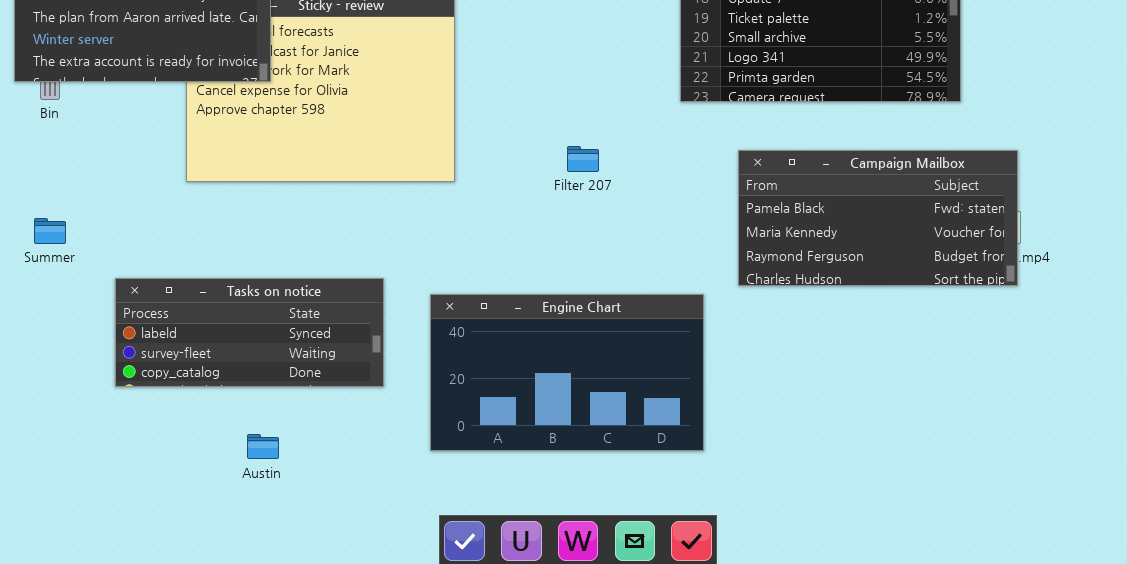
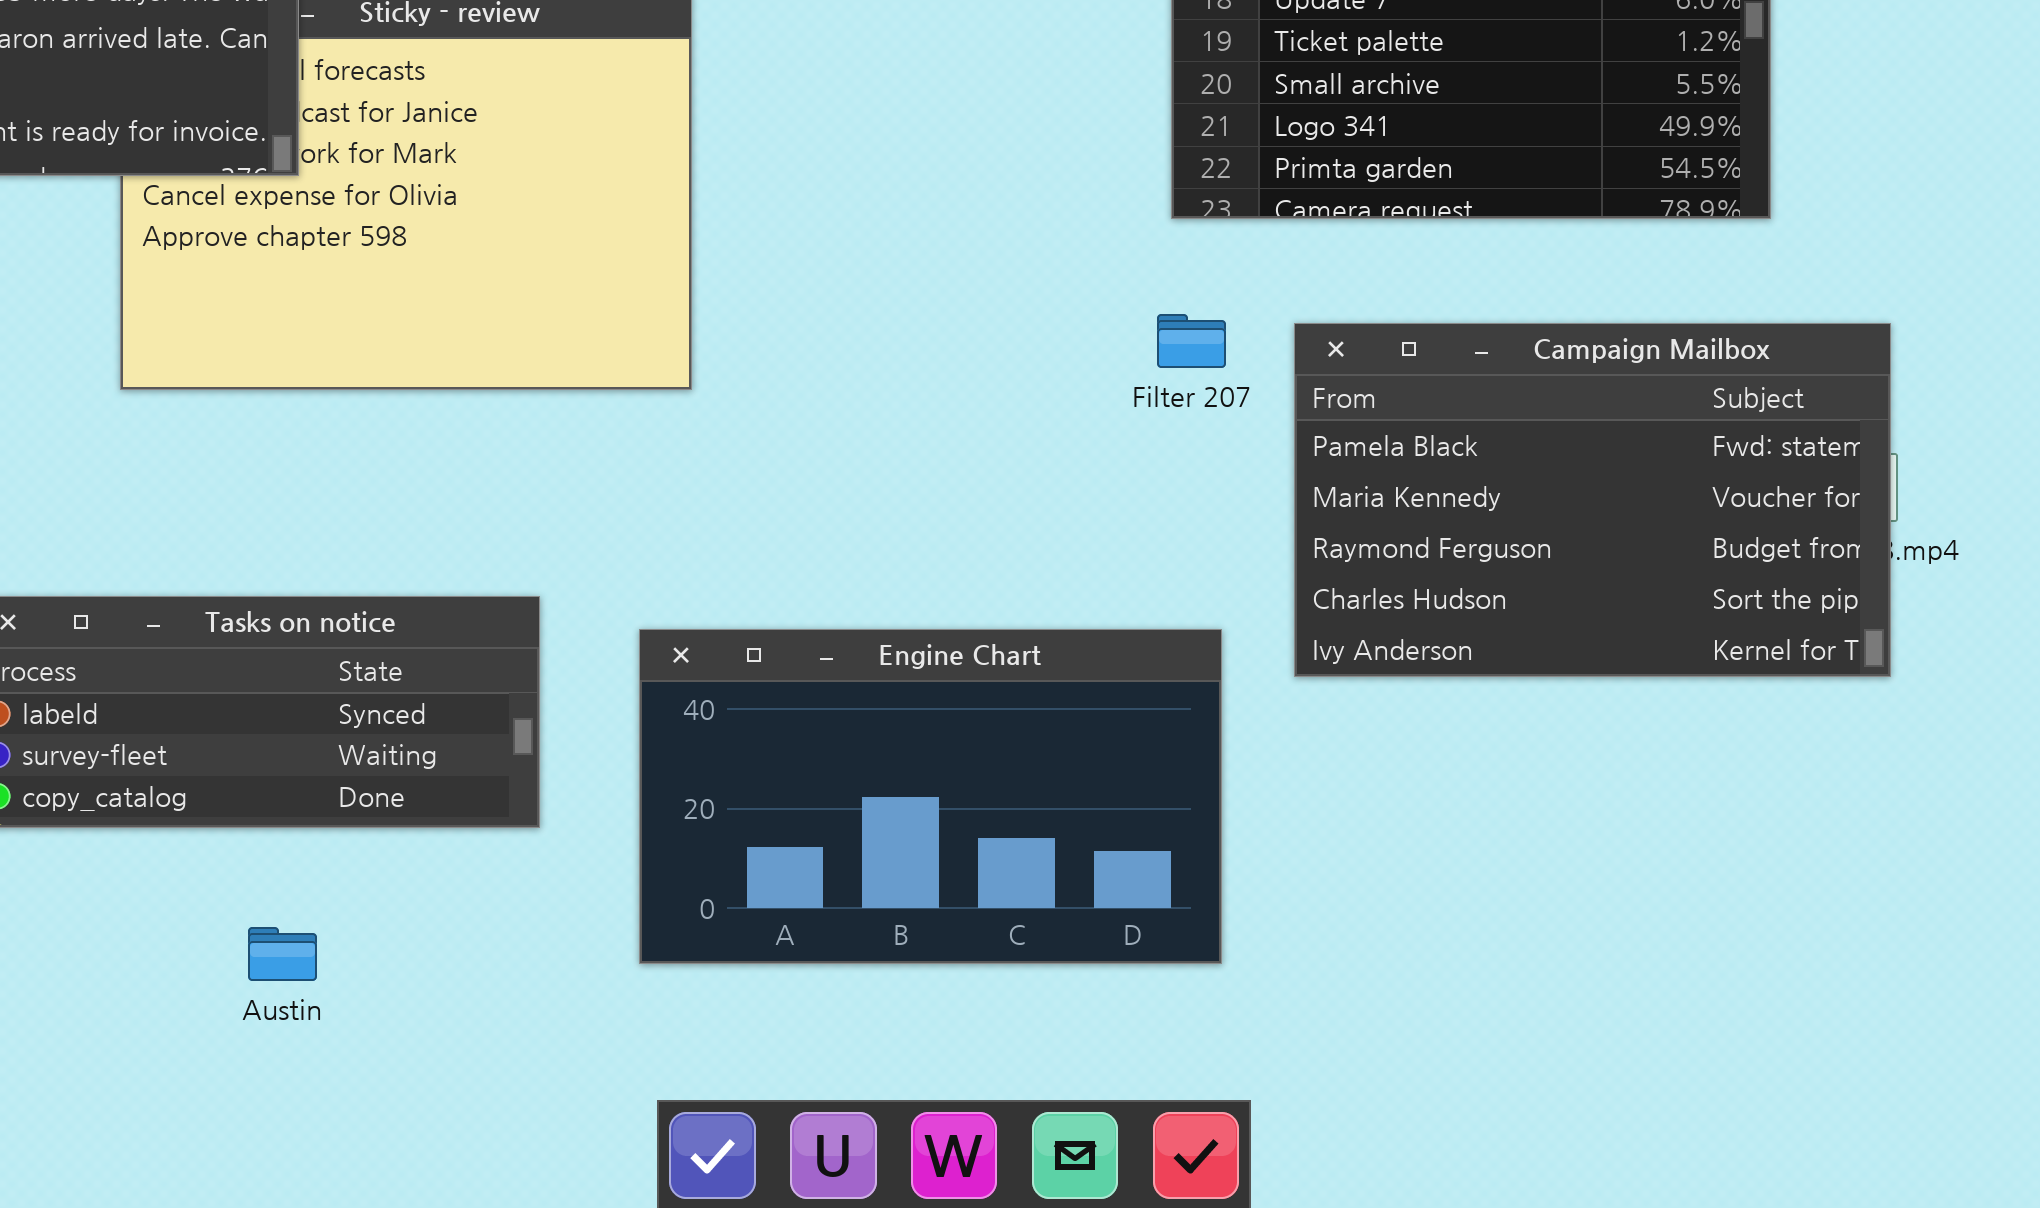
Filter 207: [567,146,599,172] -> [1157,314,1226,368], moved
Campaign Mailbox: [738,150,1018,286] -> [1294,323,1891,677], resized

